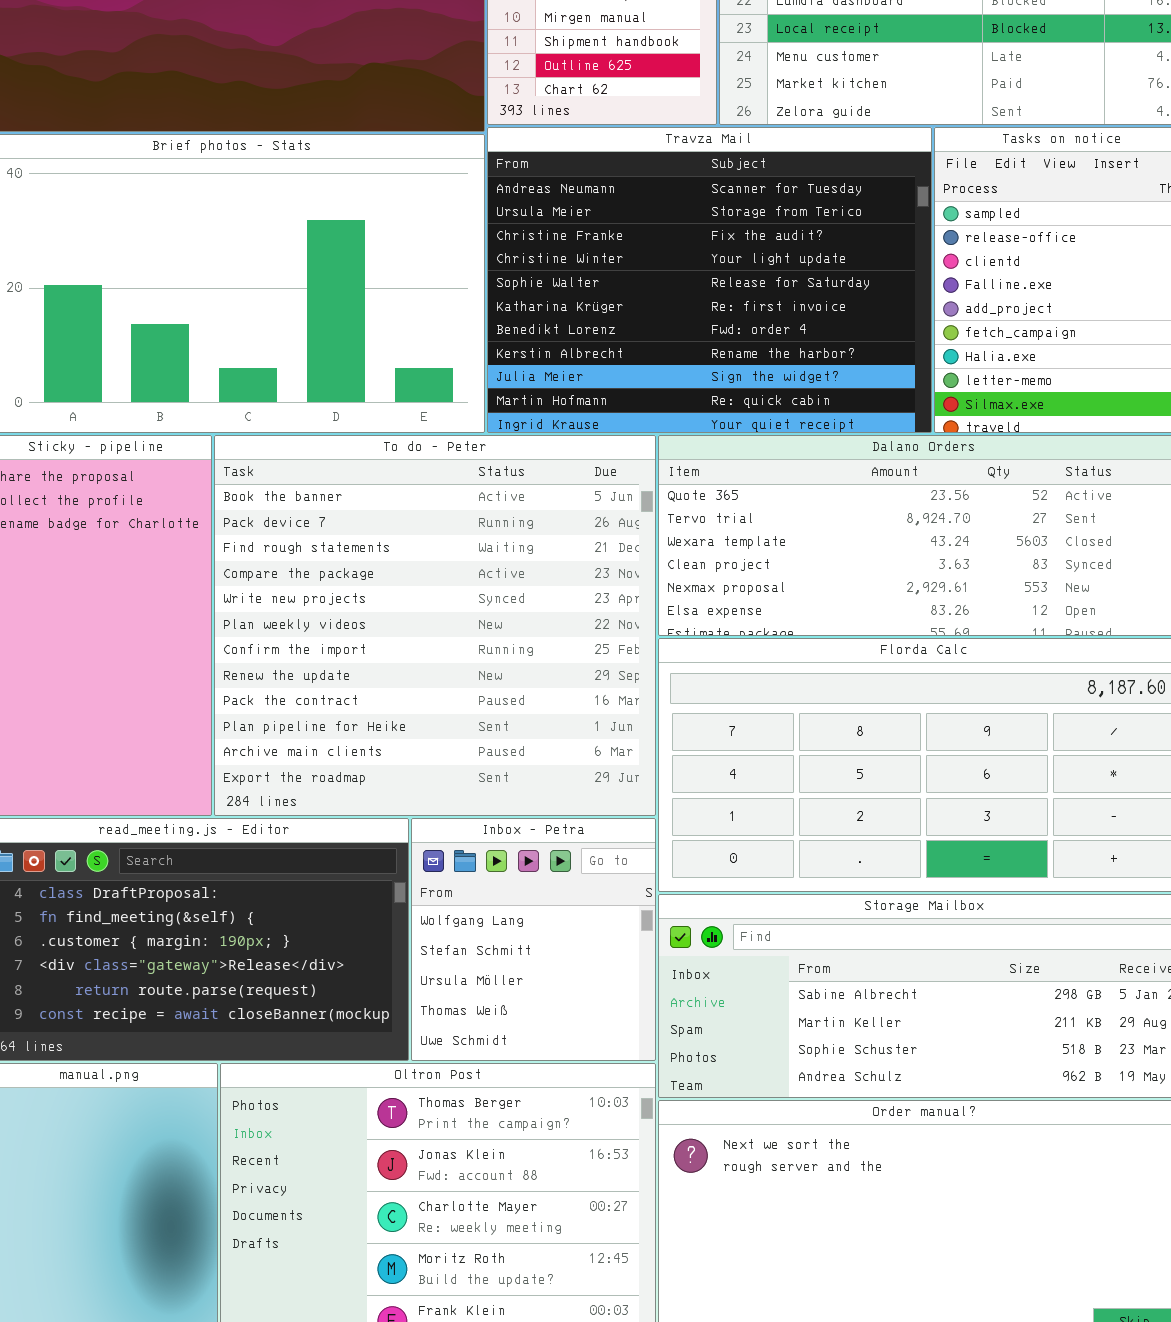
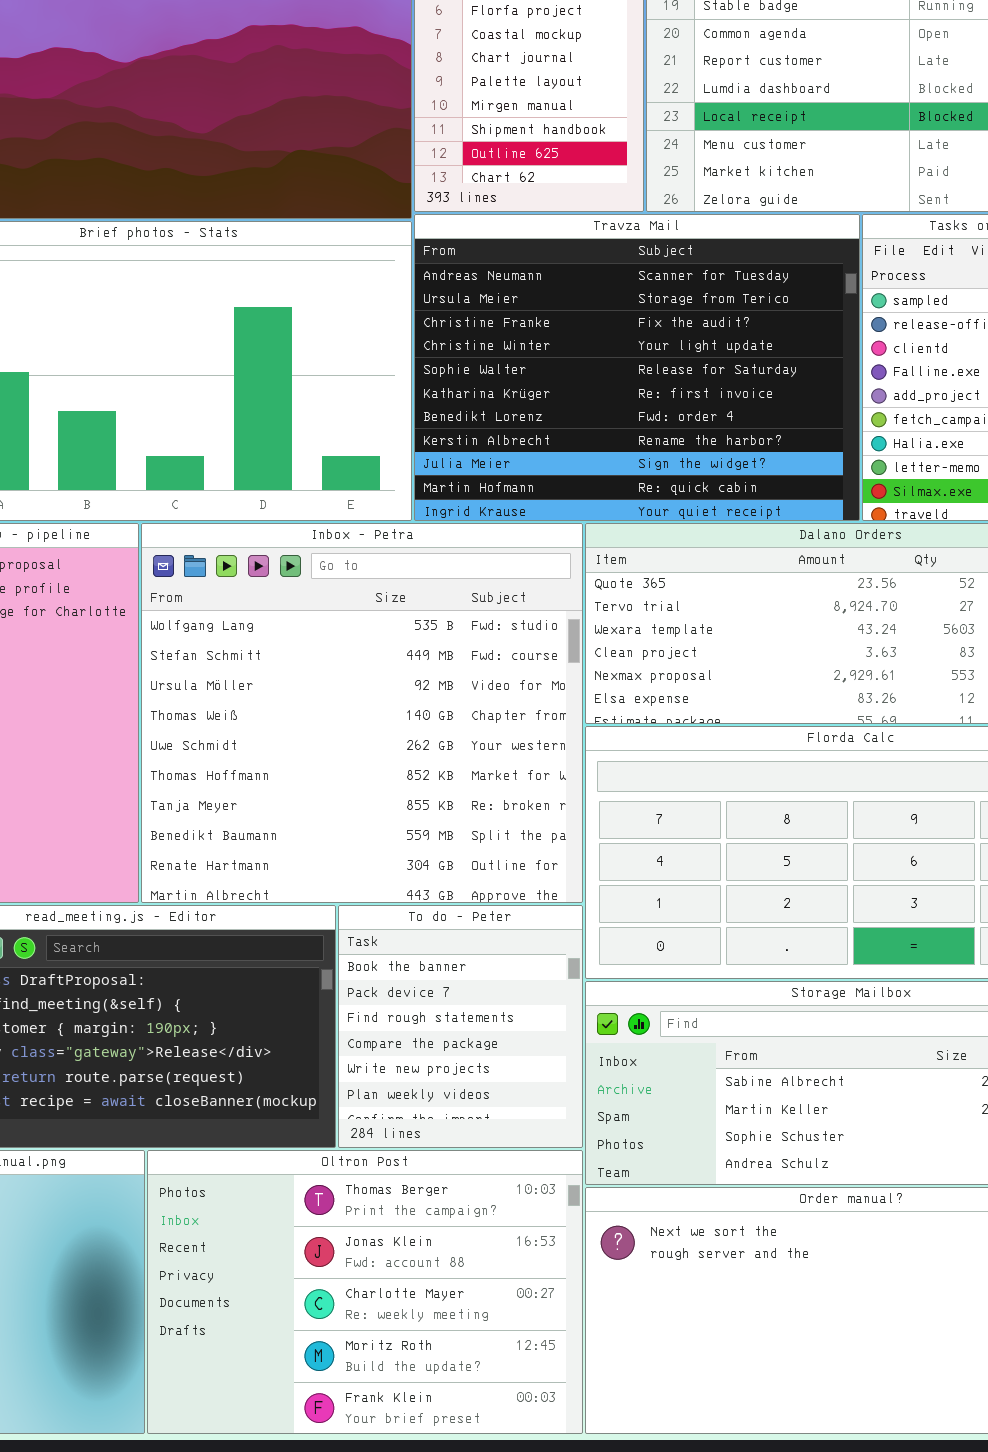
To do - Peter: [214,435,656,816] -> [338,905,583,1148], moved, resized
Inbox - Petra: [411,818,656,1061] -> [141,523,583,903], moved, resized

